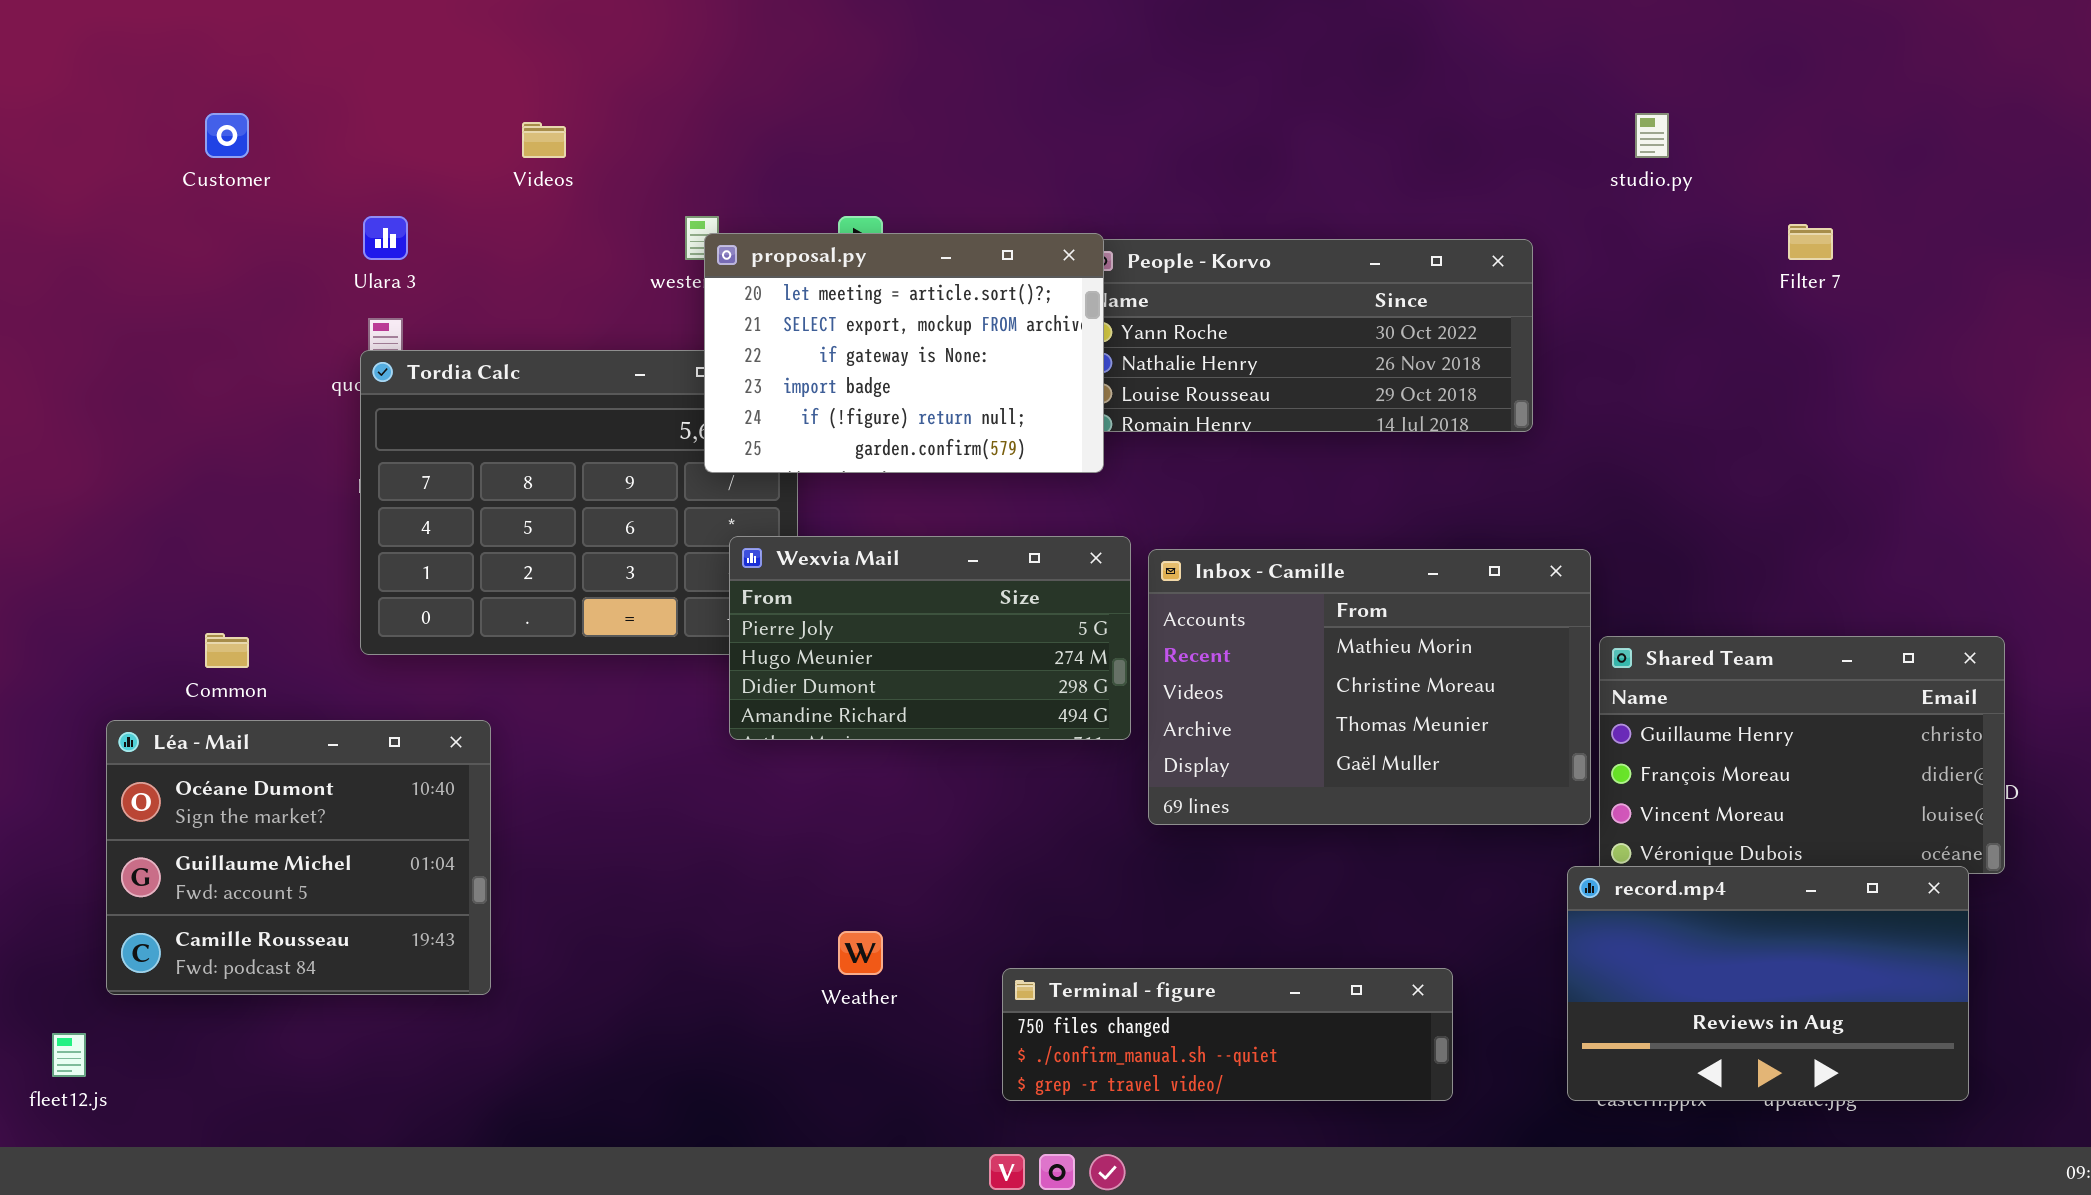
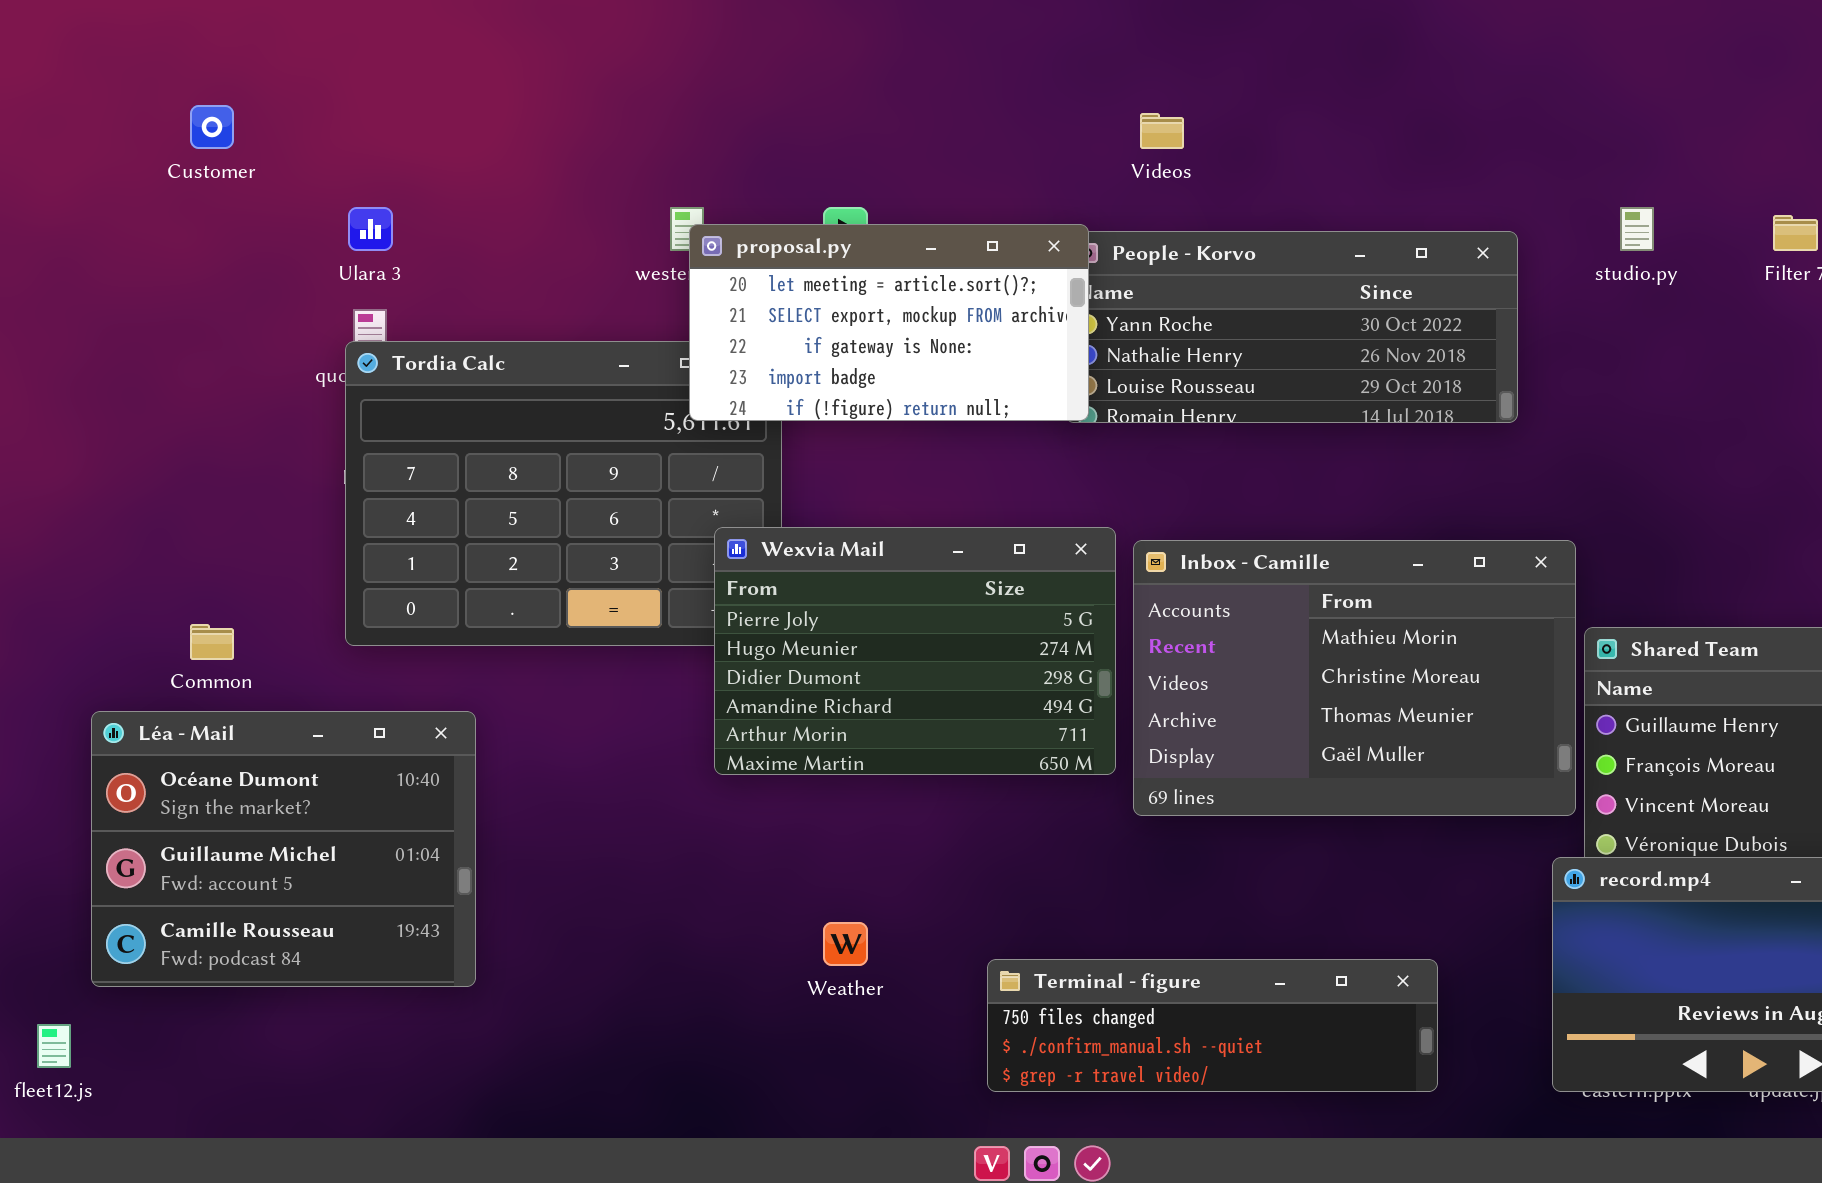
studio.py: [1635,113,1669,158] -> [1620,207,1654,251], moved
Videos: [522,122,566,158] -> [1140,113,1184,149], moved
proposal.py: [704,233,1104,473] -> [689,224,1089,421], resized
Wexvia Mail: [729,536,1131,740] -> [714,527,1116,775], resized

